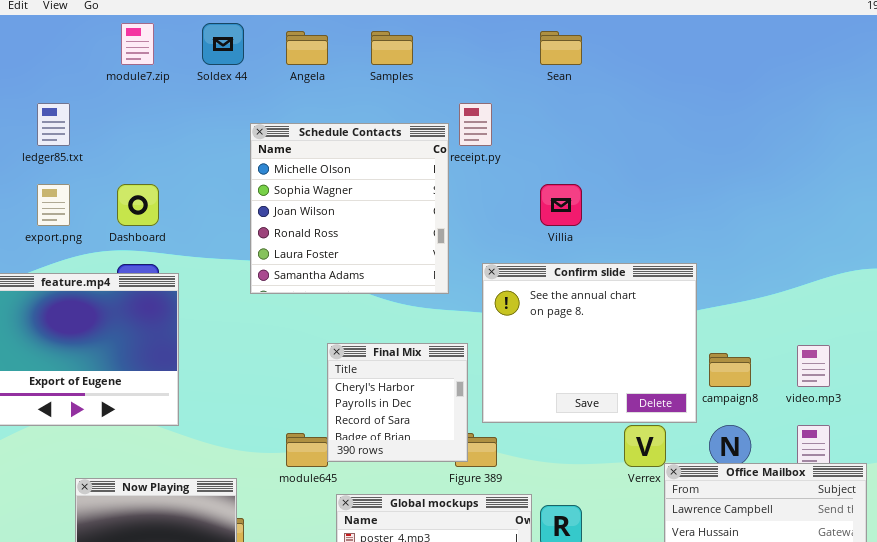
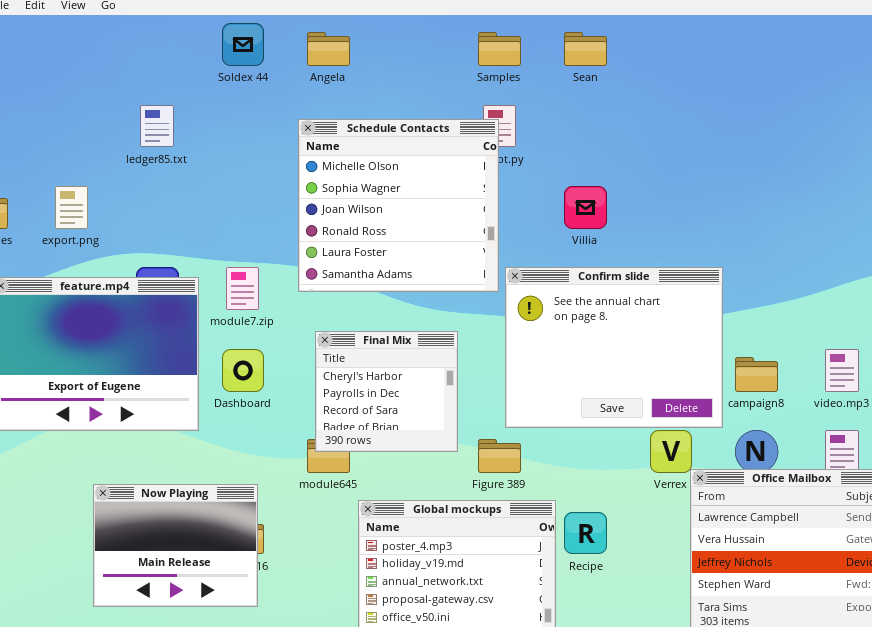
module7.zip: [121,23,154,65] -> [226,267,259,310], moved
Samples: [371,31,413,65] -> [478,32,521,66], moved
ledger85.txt: [37,103,70,146] -> [140,105,174,147], moved
Schedule Contacts: [250,123,449,294] -> [298,119,499,292], moved
Dashboard: [117,184,159,226] -> [222,349,264,392], moved
Final Mix: [327,343,468,462] -> [315,331,458,452], moved

